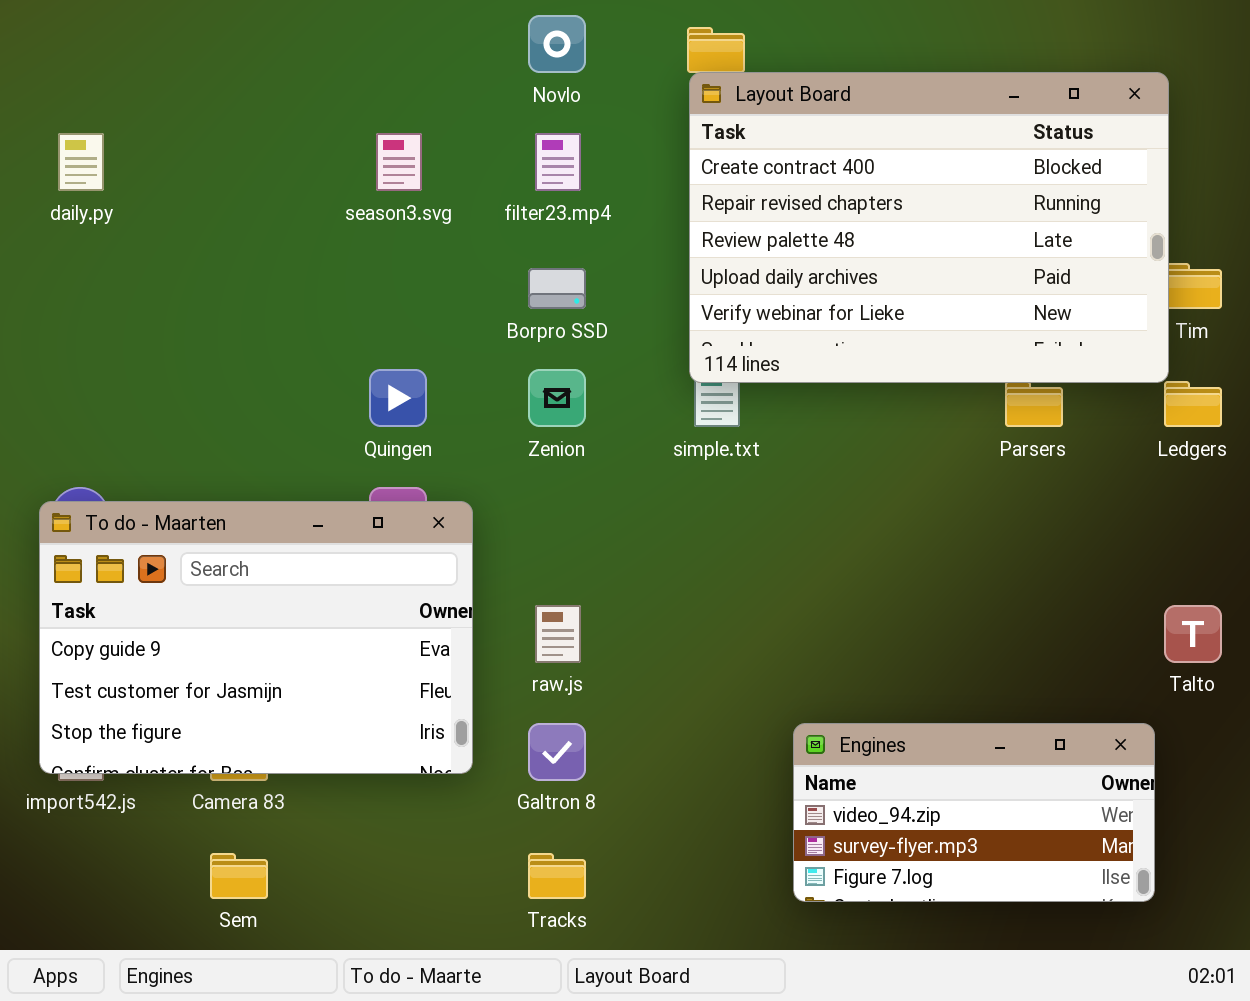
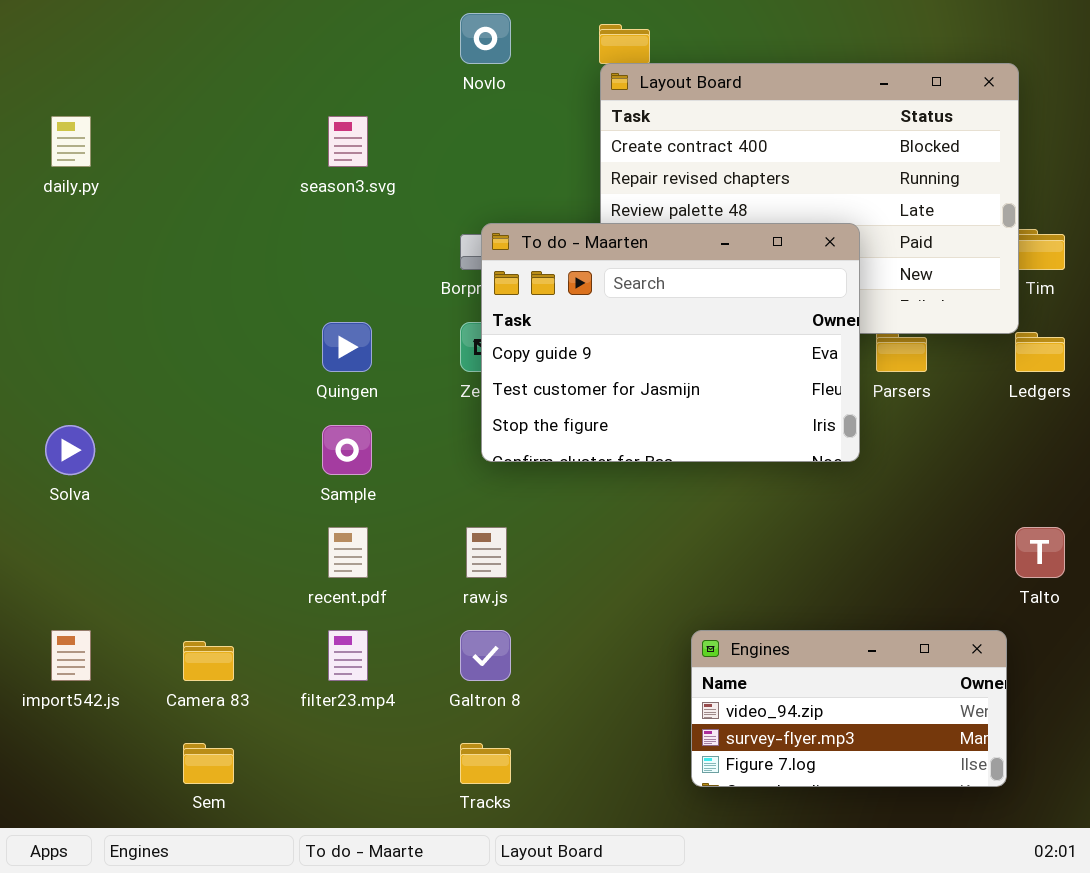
filter23.mp4: [535,133,581,191] -> [328,630,368,681], moved
To do - Maarten: [39,501,473,774] -> [481,223,860,462], moved

